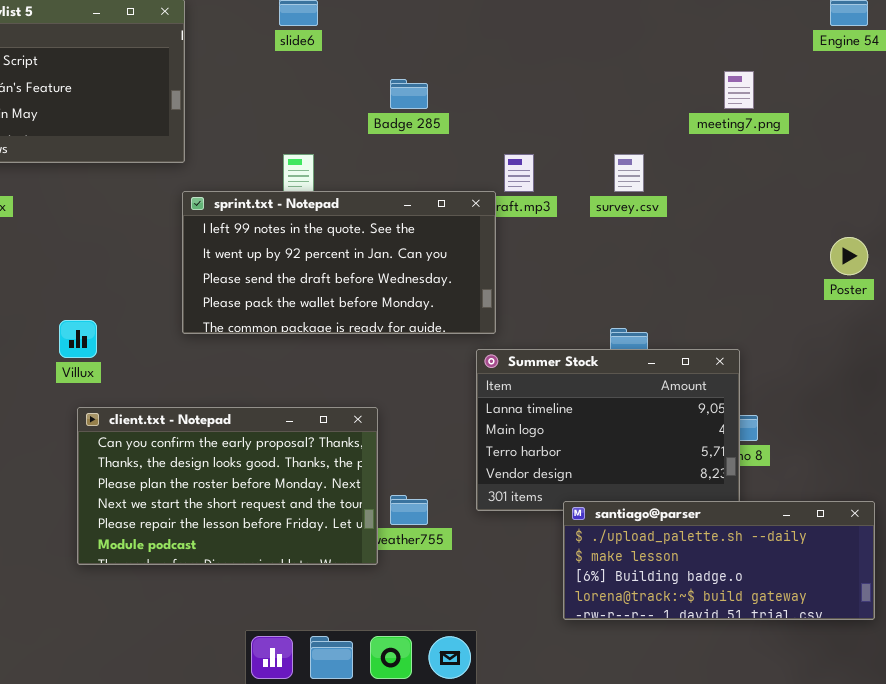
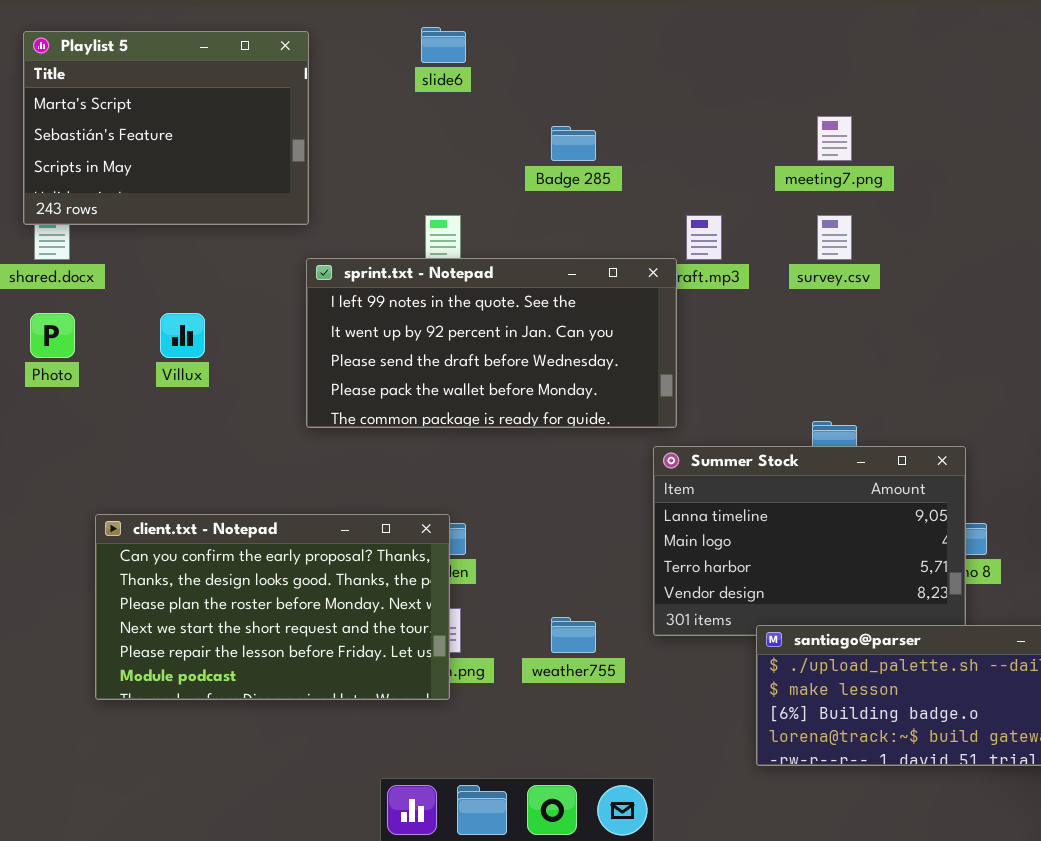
meeting7.png: [724,71,754,109] -> [817,116,852,161], moved
Villux: [59,320,97,358] -> [160,313,205,358], moved
client.txt - Notepad: [77,407,378,565] -> [95,514,450,700], moved

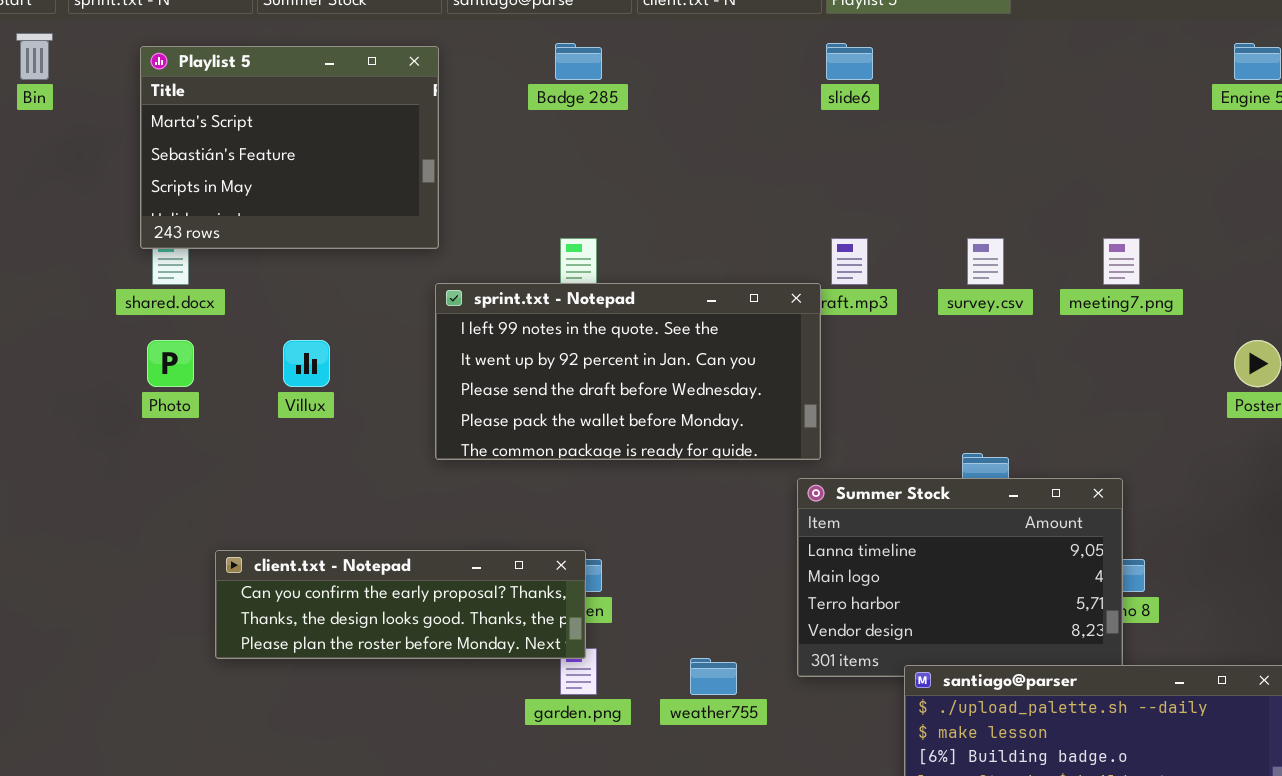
slide6: [421,27,466,63] -> [826,43,873,80], moved
meeting7.png: [817,116,852,161] -> [1103,238,1140,285], moved
Badge 285: [551,126,596,161] -> [555,43,602,80], moved
client.txt - Notepad: [95,514,450,700] -> [215,550,586,659], resized

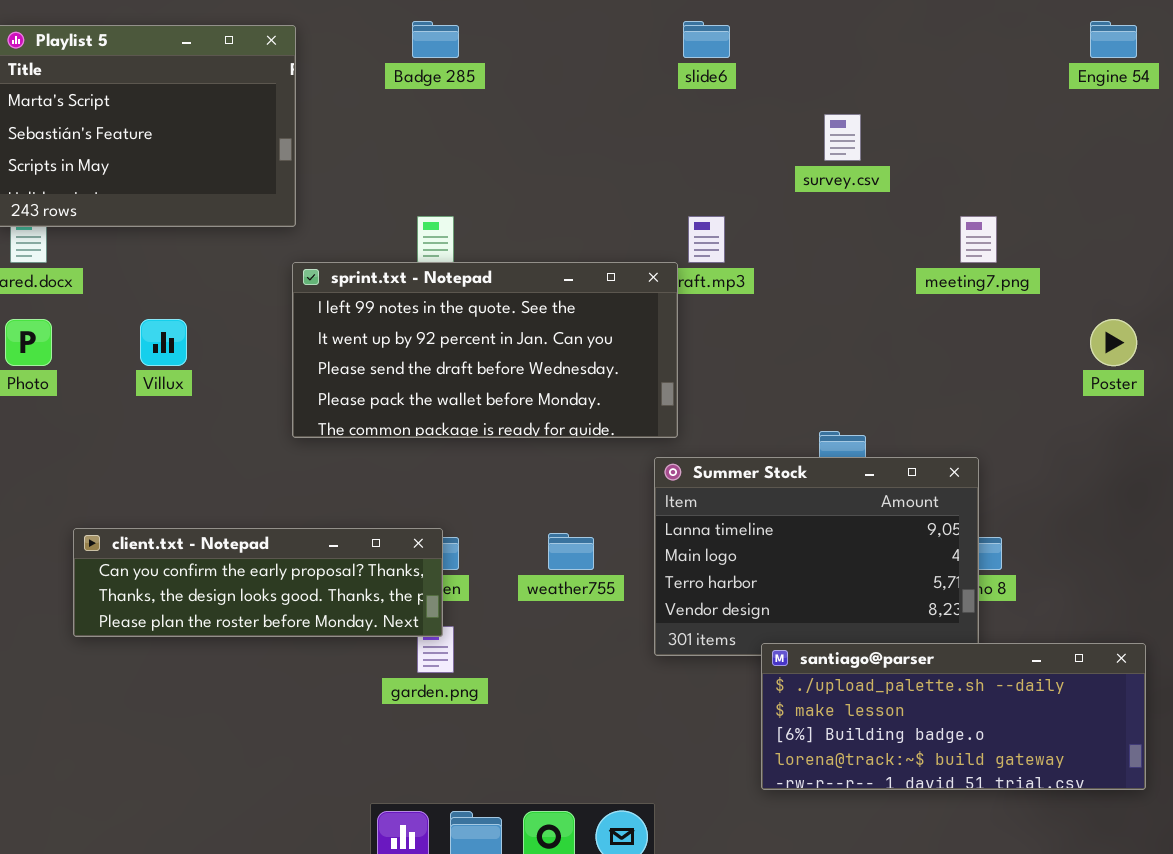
survey.csv: [967,238,1004,285] -> [824,114,861,161], moved
weather755: [690,658,737,695] -> [548,533,594,570], moved

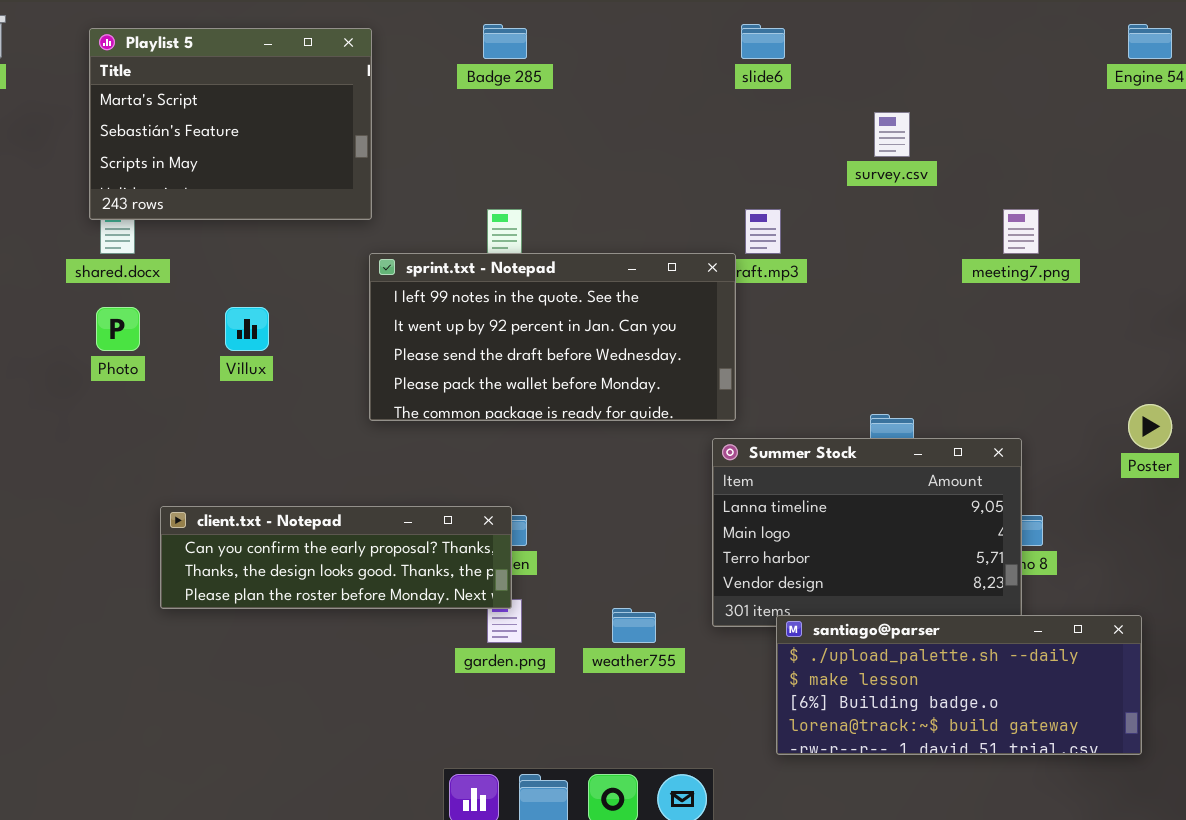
Poster: [1090,319,1137,366] -> [1128,404,1172,449], moved
weather755: [548,533,594,570] -> [612,608,656,643], moved
santiago@parser: [761,643,1146,790] -> [776,615,1142,755], moved

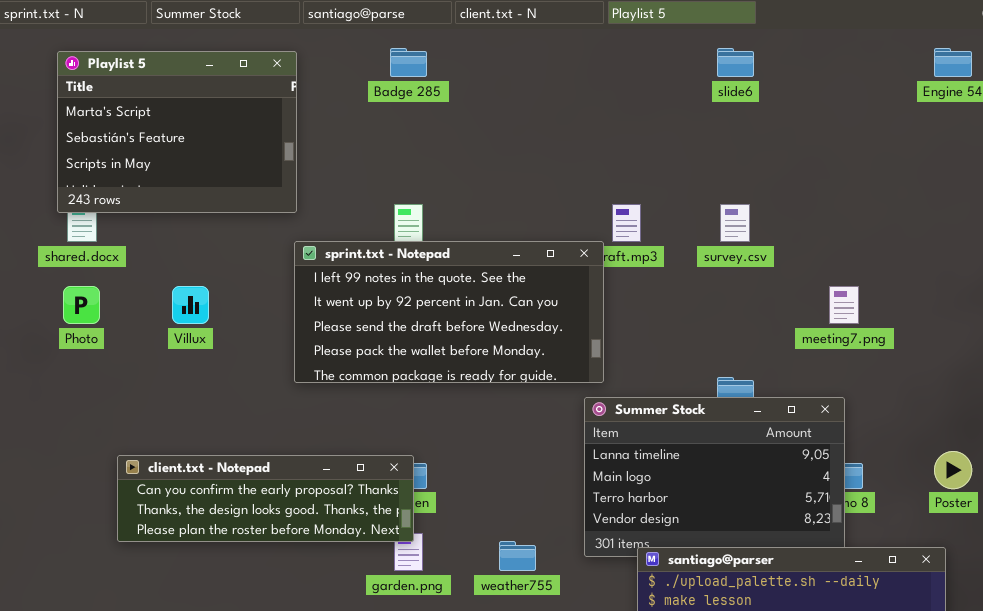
slide6: [741,24,785,59] -> [717,48,754,77], moved
survey.csv: [874,112,910,157] -> [720,204,750,242], moved
meeting7.png: [1003,209,1039,254] -> [829,286,859,324], moved
Poster: [1128,404,1172,449] -> [934,451,972,489], moved

